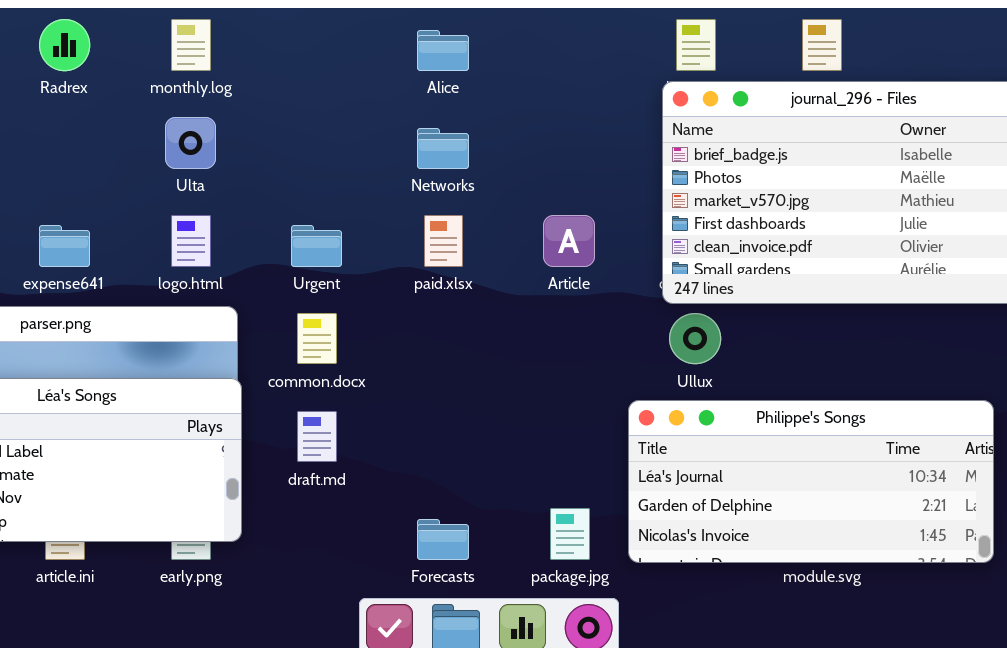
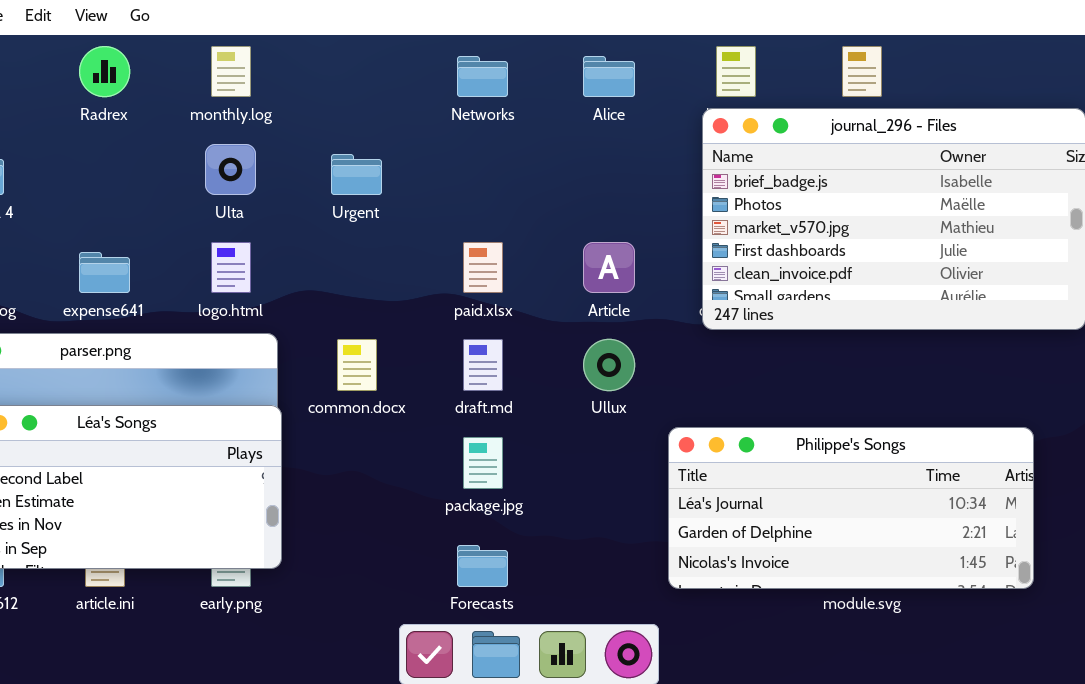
Alice: [417,30,469,71] -> [583,56,635,97], moved
Networks: [417,128,469,169] -> [457,56,508,97], moved
Urgent: [291,225,342,267] -> [331,154,382,195], moved
Ullux: [669,313,721,364] -> [583,339,635,391], moved
draft.md: [297,411,337,462] -> [463,339,503,391], moved
package.jpg: [550,508,590,560] -> [463,437,503,489], moved

